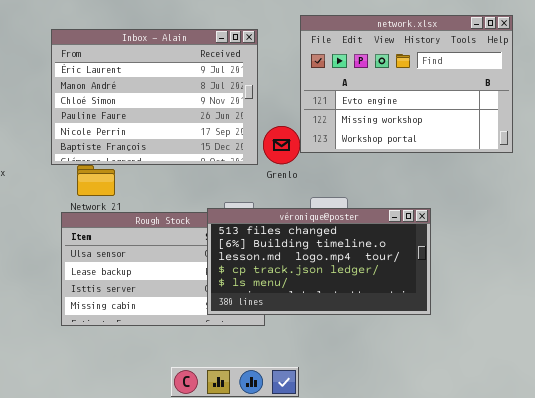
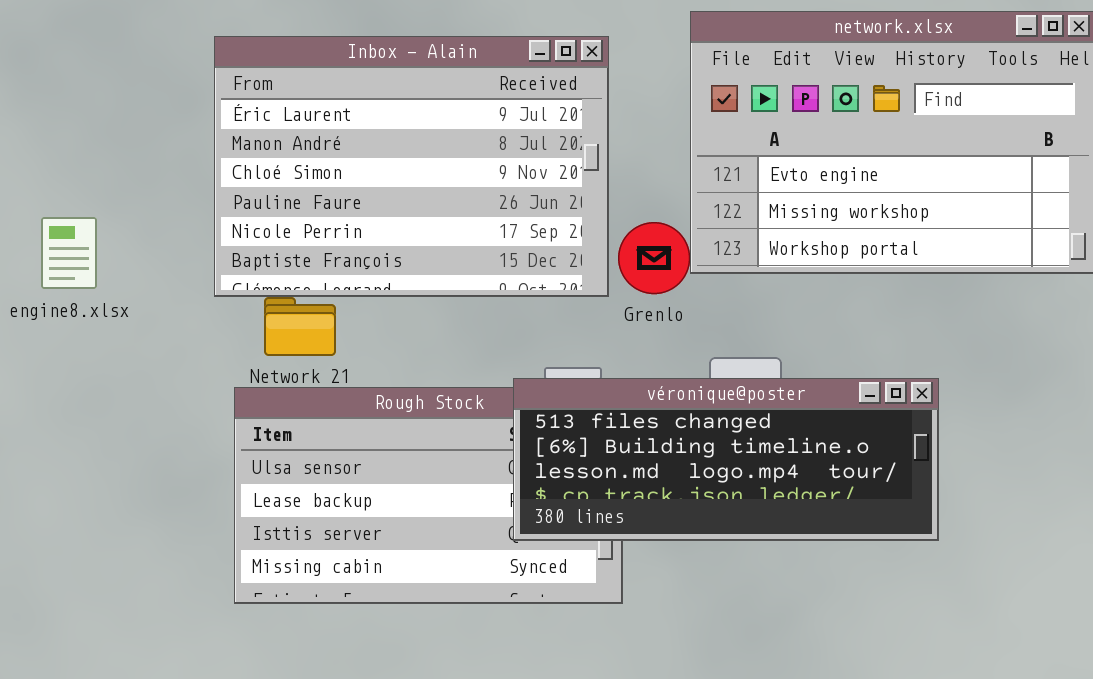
véronique@poster: [207,208,431,315] -> [513,378,939,541], resized

